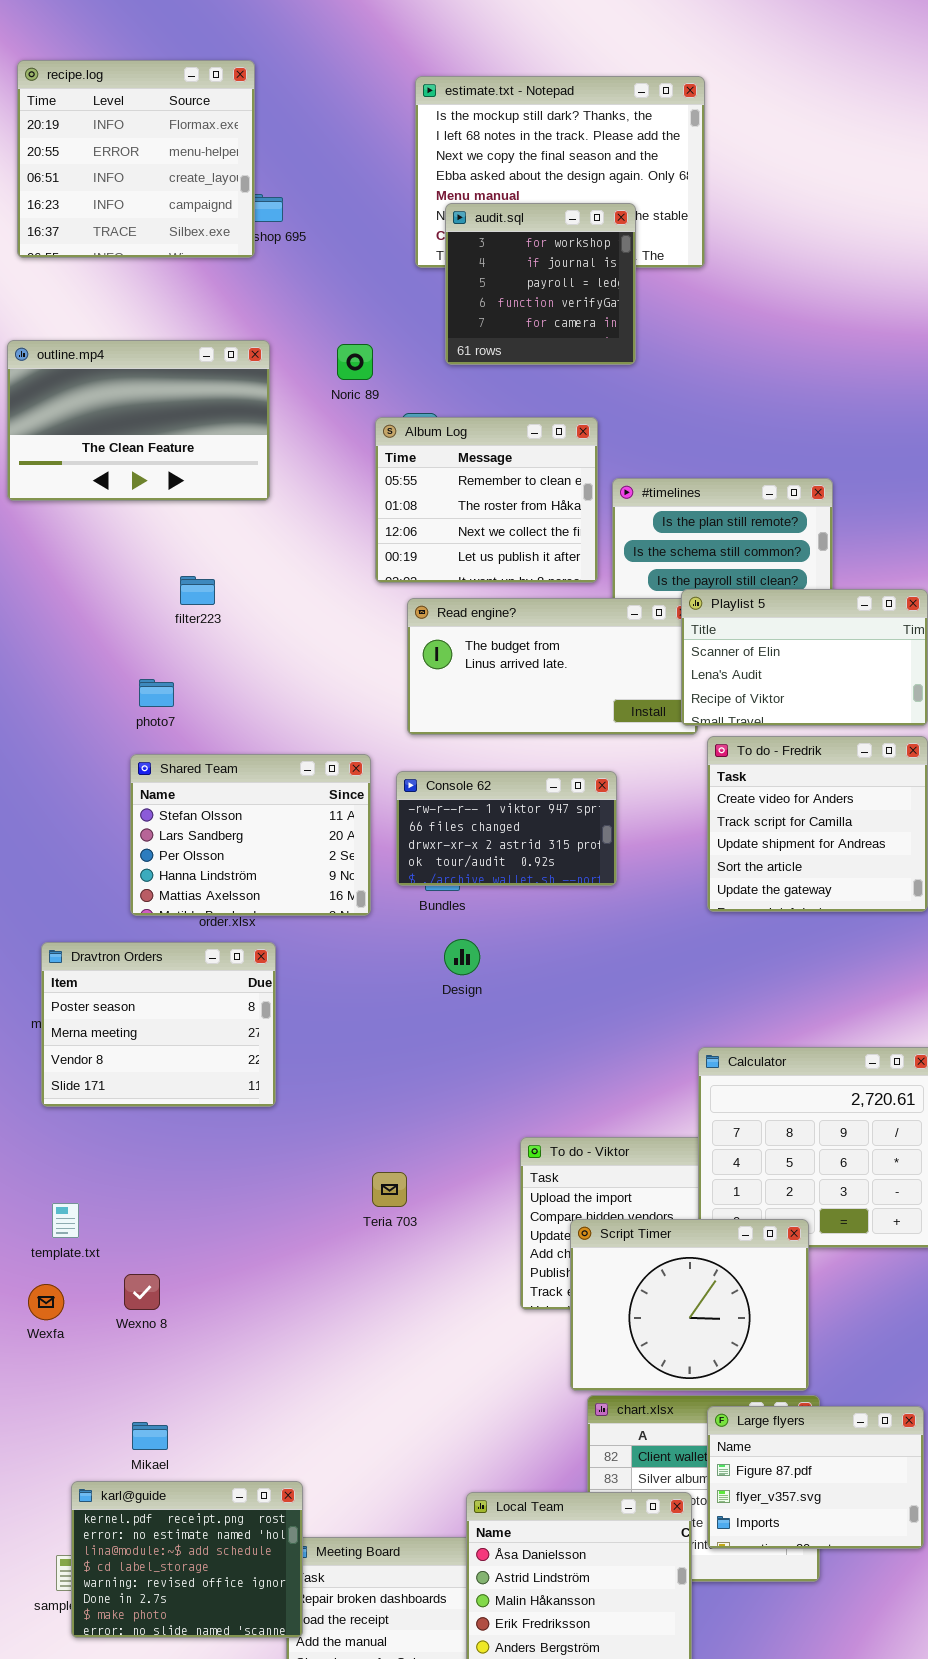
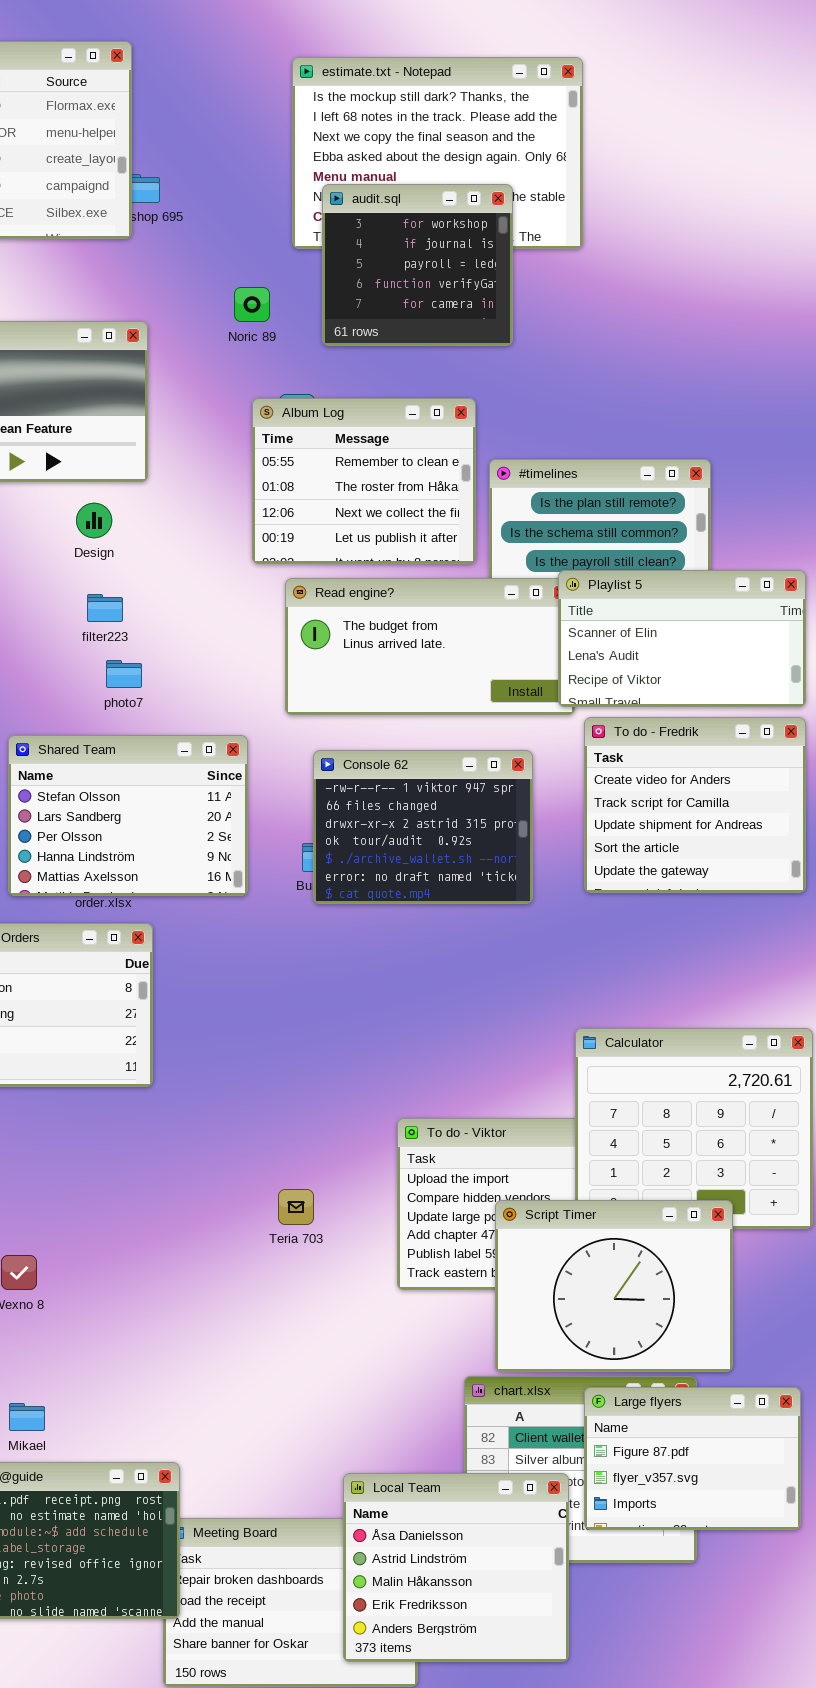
Noric 89: [337,344,373,380] -> [234,287,270,322], moved
filter223: [180,576,215,605] -> [87,594,123,622], moved
photo7: [139,679,174,707] -> [106,660,142,688], moved
Console 62: [396,771,617,886] -> [313,750,533,904], moved, resized
Design: [444,939,480,975] -> [76,503,112,538], moved
Teria 703: [372,1172,407,1207] -> [278,1189,314,1225], moved
Script Timer: [570,1219,809,1391] -> [495,1200,733,1372], moved

